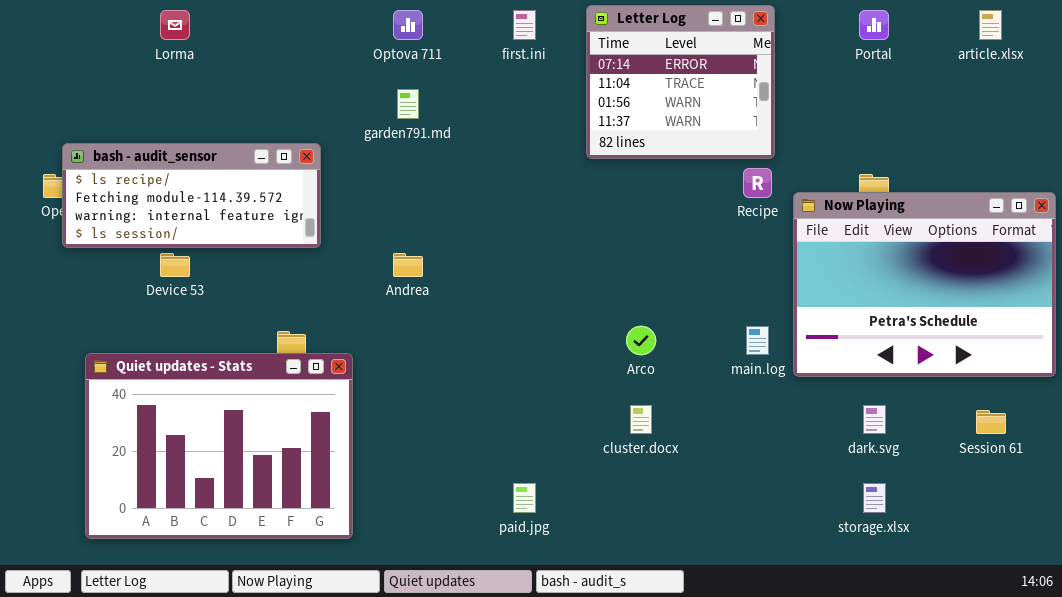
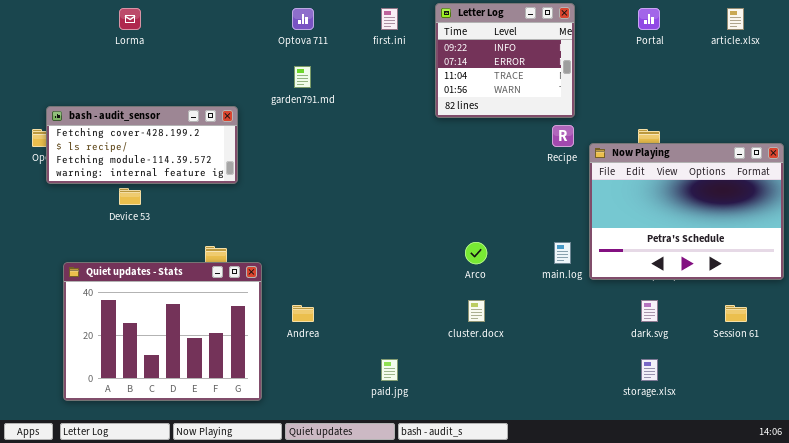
Letter Log: [586,5,775,159] -> [435,3,575,118], scrolled up 1 row
bash - audit_sensor: [62,143,321,248] -> [46,106,238,184], scrolled up 1 row
Andrea: [393,253,423,277] -> [292,305,314,322], moved

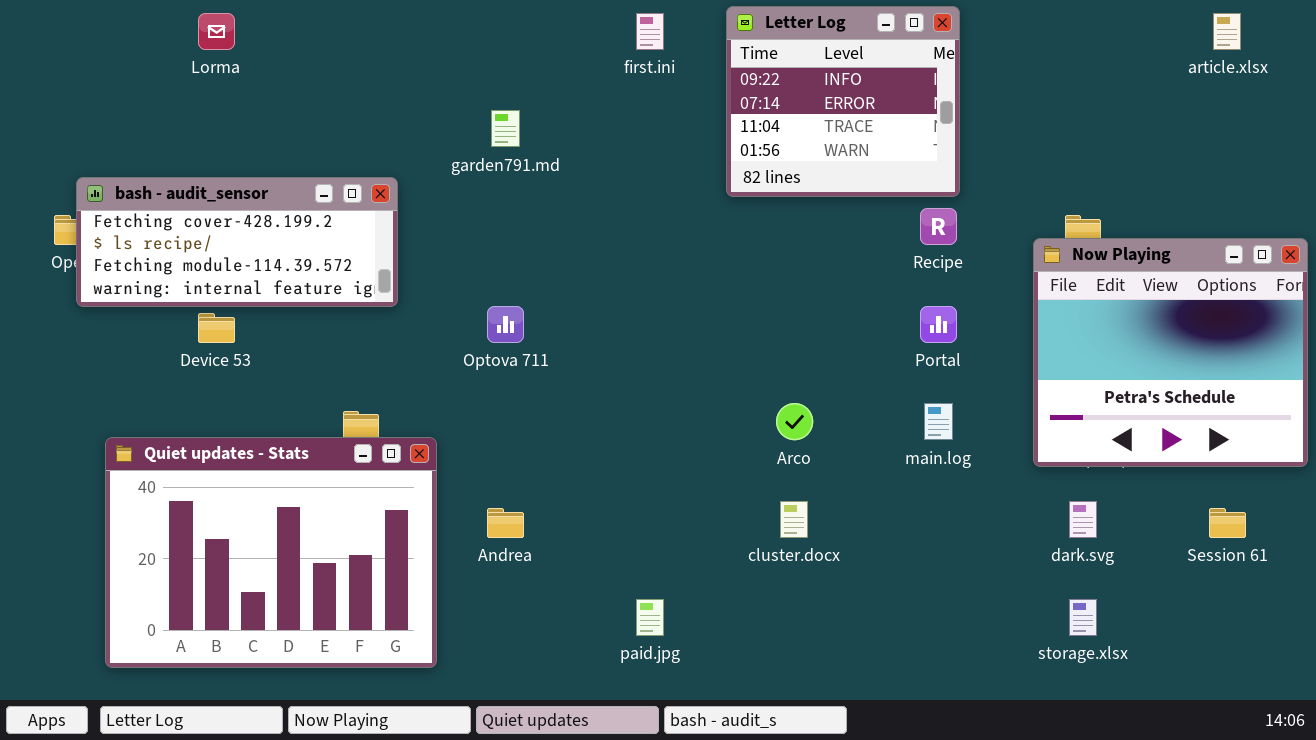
Optova 711: [292,8,314,30] -> [487,306,524,343], moved
Portal: [638,8,660,30] -> [920,306,957,343], moved
Now Playing: [589,143,784,280] -> [1033,238,1308,467], resized

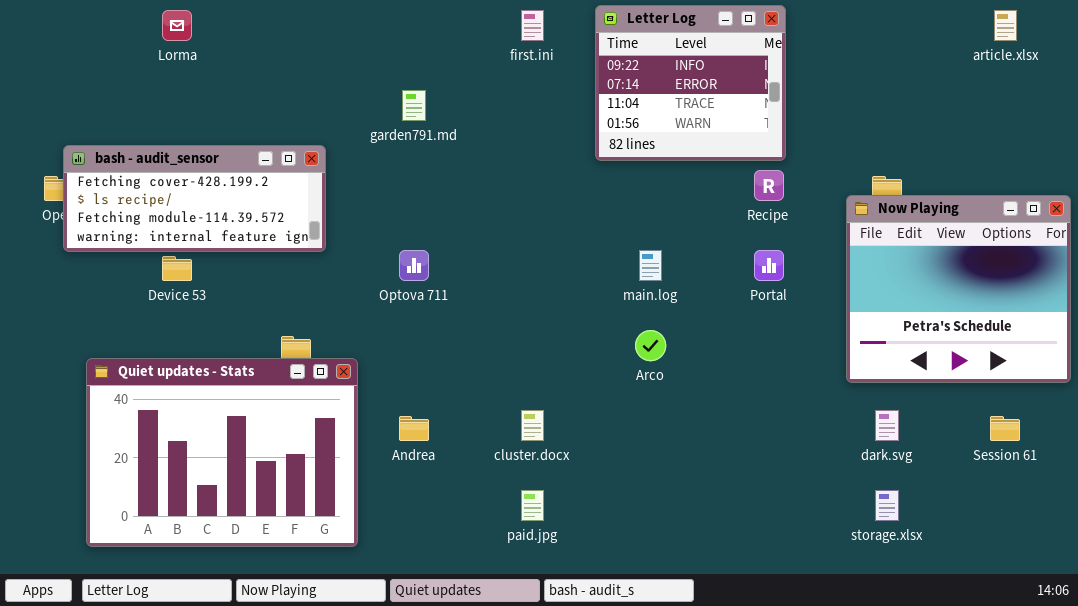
main.log: [924,403,953,440] -> [639,250,662,281], moved
cluster.docx: [780,501,808,538] -> [521,410,544,441], moved

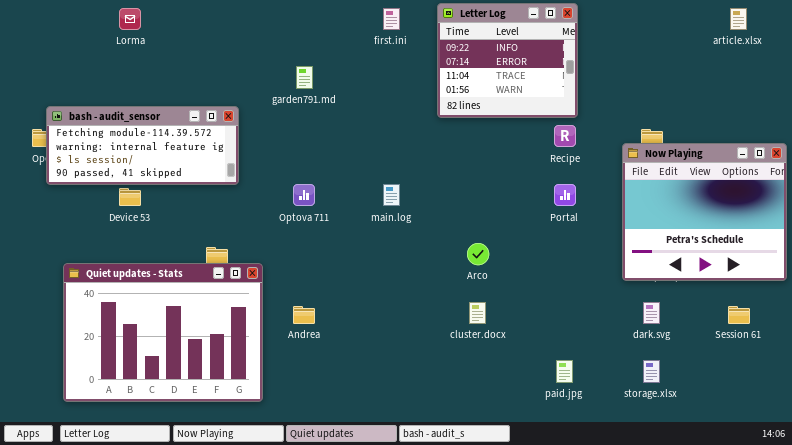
bash - audit_sensor: [63,145,326,252] -> [46,106,239,185], scrolled down 2 rows
main.log: [639,250,662,281] -> [383,184,400,206], moved
cluster.docx: [521,410,544,441] -> [469,302,486,324], moved
paid.jpg: [521,490,544,521] -> [556,360,573,383], moved

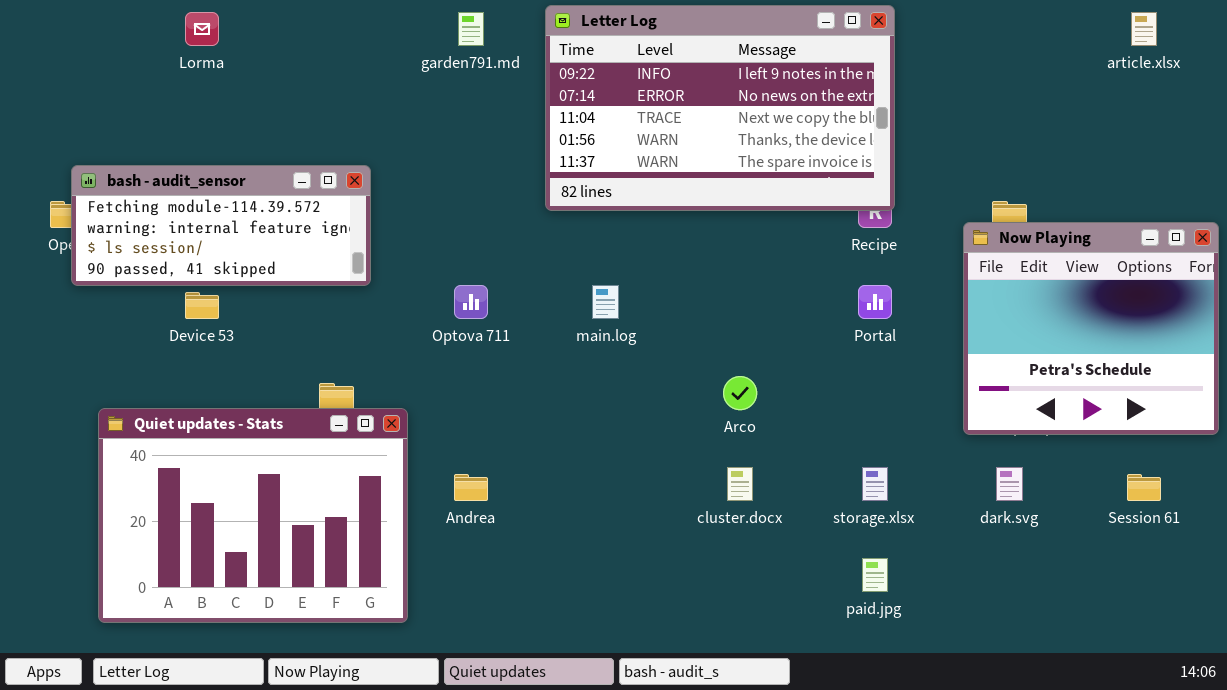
Letter Log: [437,3,578,118] -> [545,5,895,211], resized
garden791.md: [296,66,313,89] -> [458,12,484,46], moved
storage.xlsx: [643,360,660,383] -> [862,467,888,501], moved

